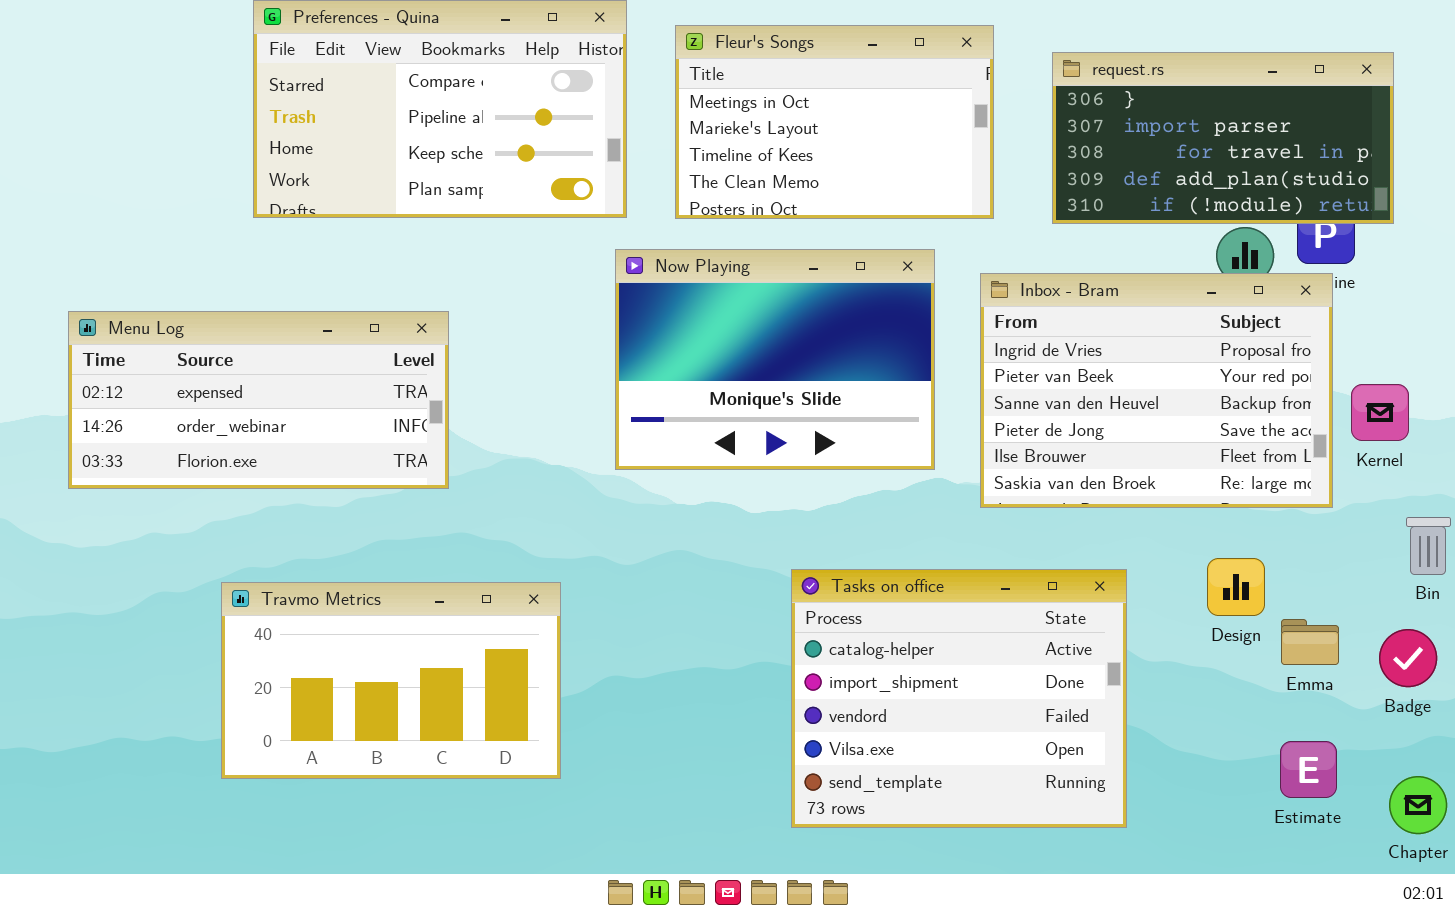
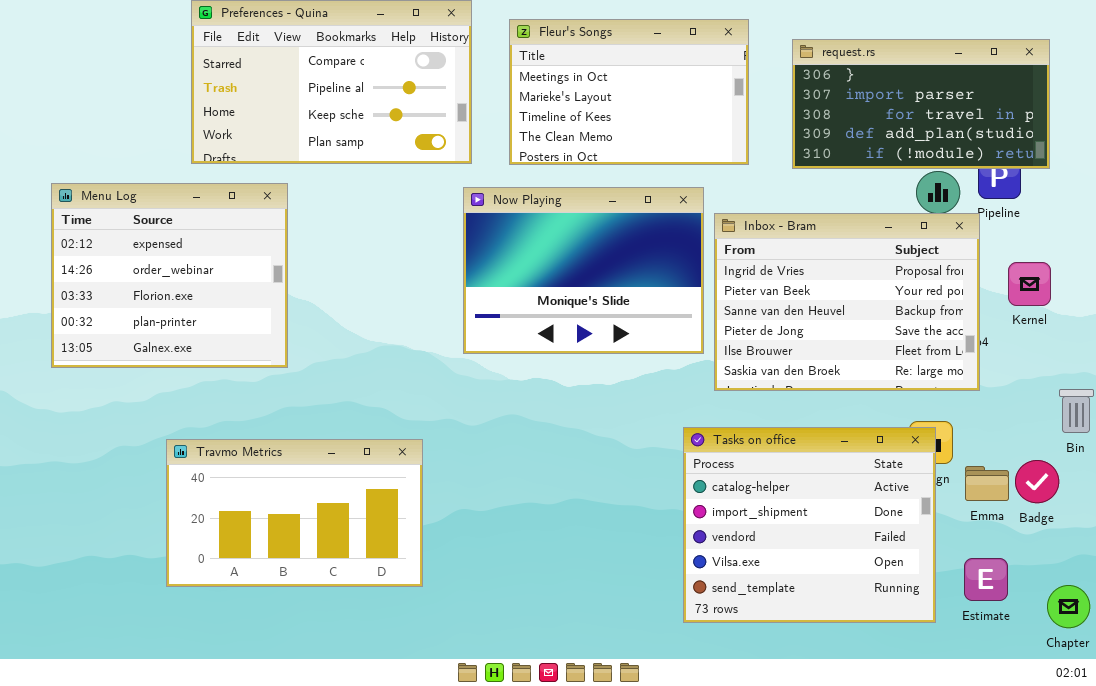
Inbox - Bram: [980,273,1333,508] -> [714,213,980,391], moved
Menu Log: [68,311,449,489] -> [51,183,288,368], resized
Kernel: [1351,384,1409,441] -> [1008,262,1051,306], moved
Tasks on office: [791,569,1127,828] -> [683,427,936,623], moved
Badge: [1379,629,1437,687] -> [1015,460,1059,503], moved

